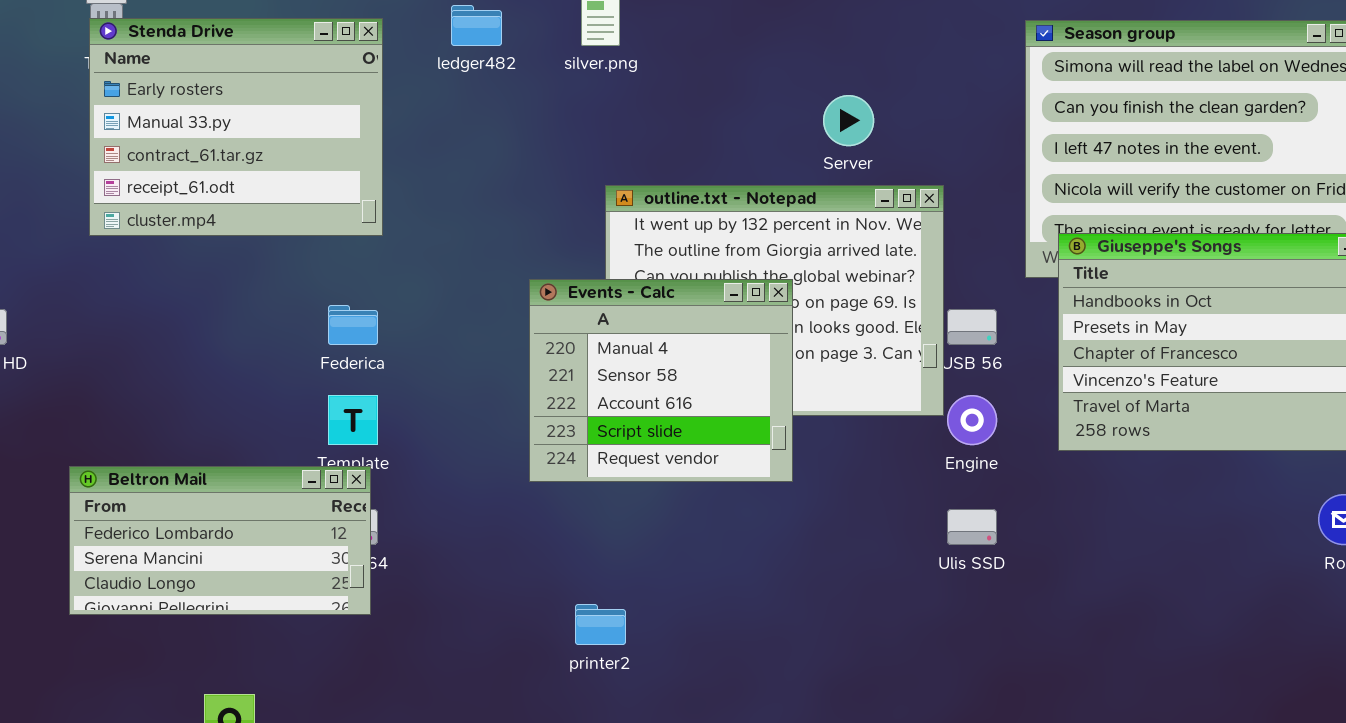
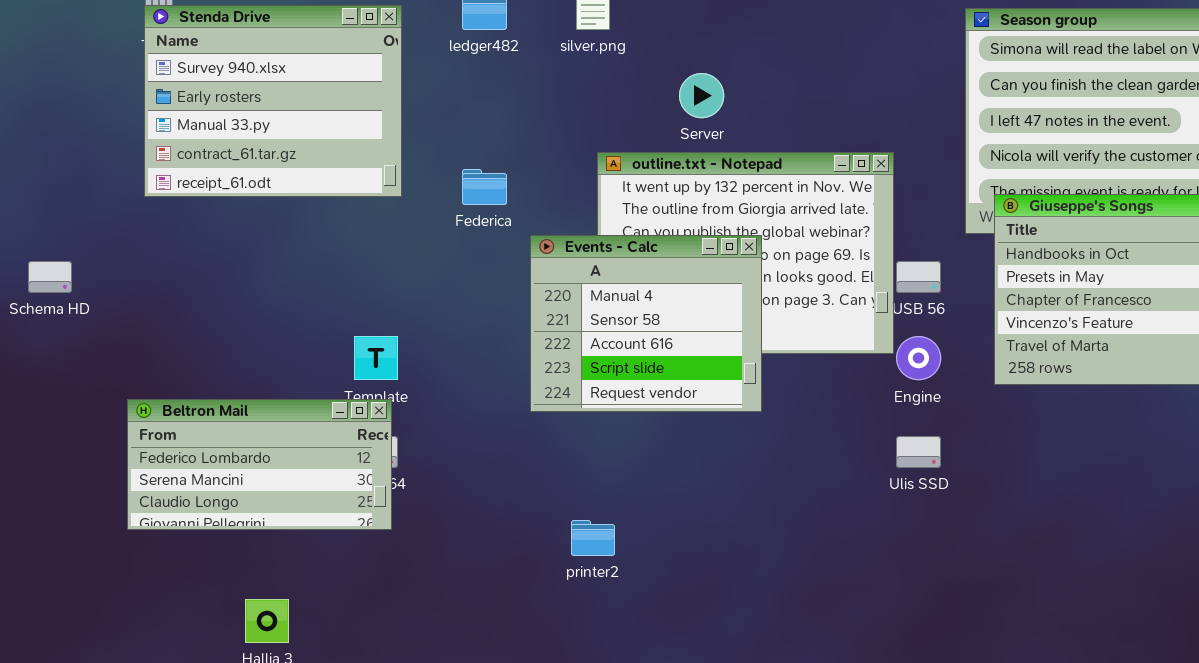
Stenda Drive: [89,18,383,236] -> [144,5,402,197], scrolled up 1 row
Server: [823,95,874,146] -> [679,73,724,118], moved
Federica: [328,305,378,345] -> [462,169,507,205], moved

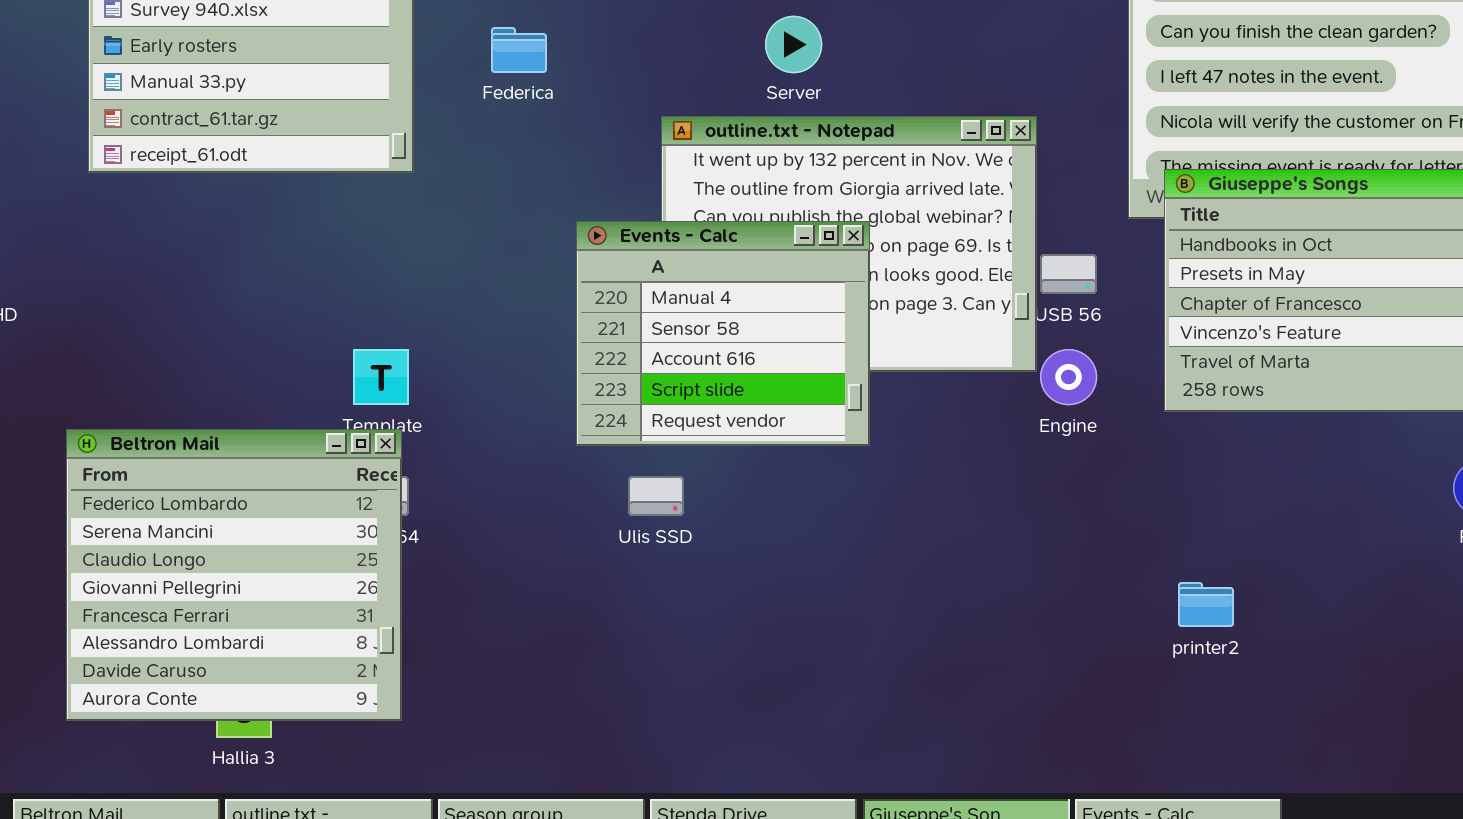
Federica: [462,169,507,205] -> [491,27,547,73], moved
Beltron Mail: [127,399,392,530] -> [66,429,402,721], resized
Ulis SSD: [896,436,941,468] -> [628,476,684,516], moved
printer2: [571,520,615,556] -> [1178,582,1234,627], moved

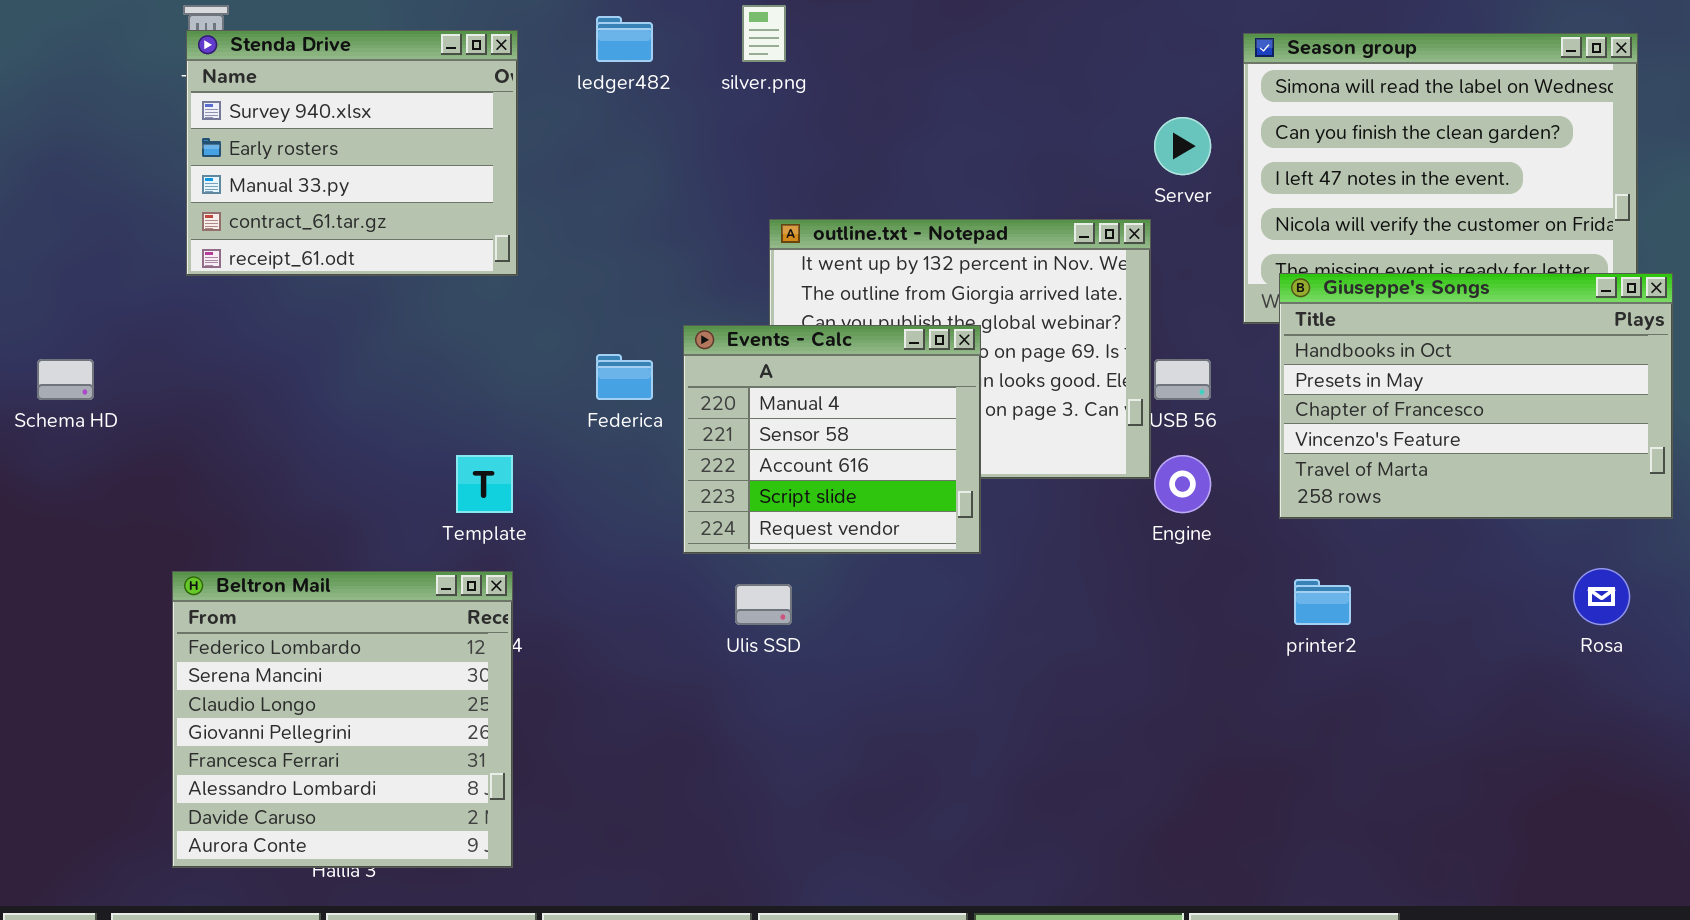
Server: [765,16,822,73] -> [1154,117,1211,175], moved
Federica: [491,27,547,73] -> [596,354,653,400], moved
Beltron Mail: [66,429,402,721] -> [172,571,513,868], moved
printer2: [1178,582,1234,627] -> [1294,579,1351,625], moved

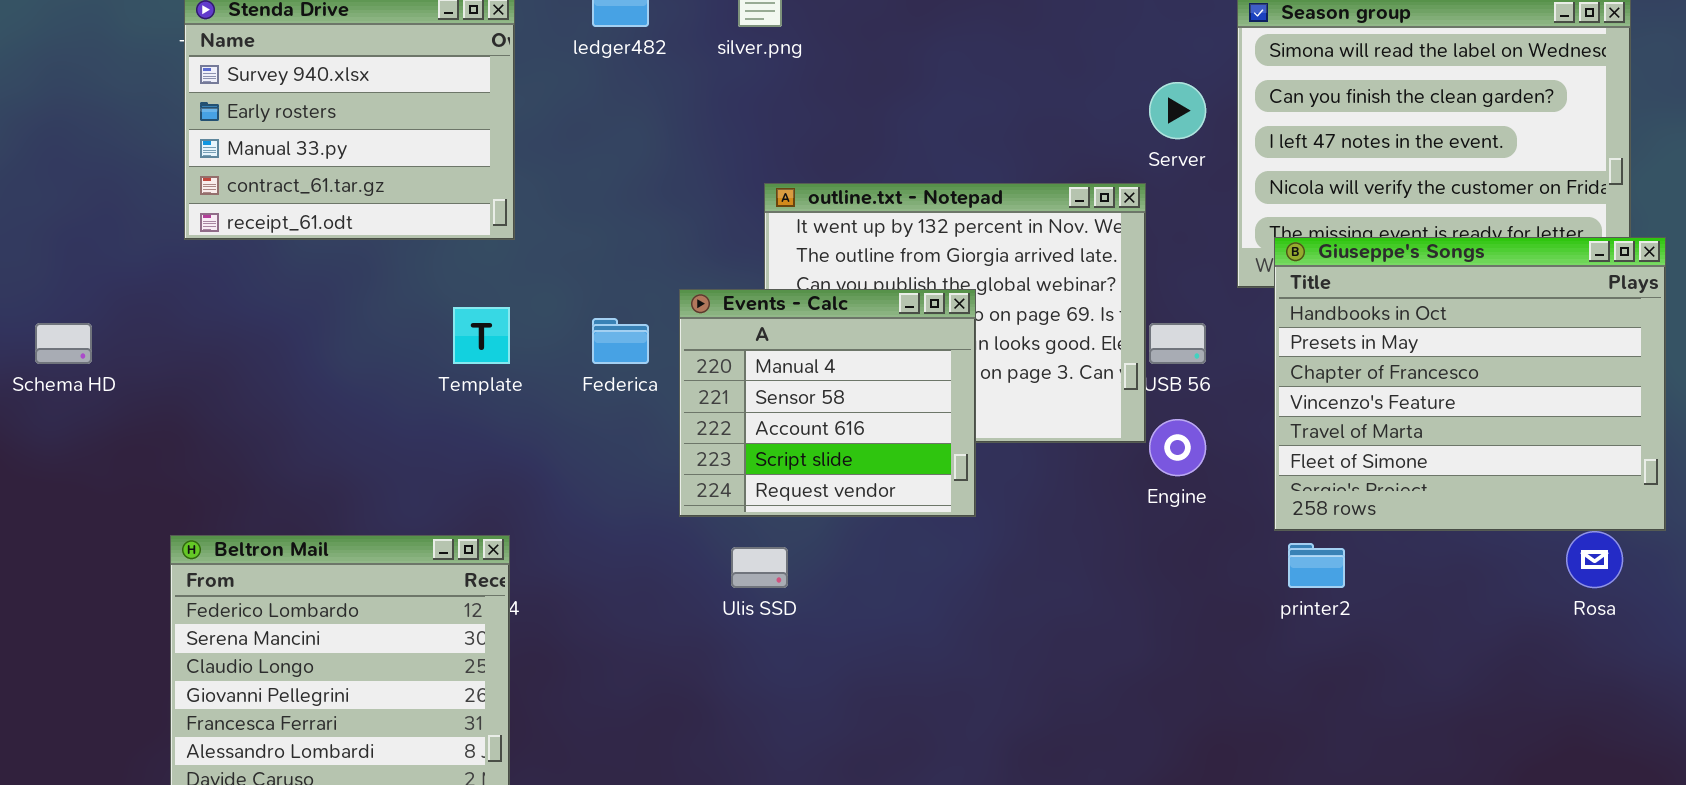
Giuseppe's Songs: [1279,273,1673,519] -> [1274,237,1666,531], resized
Template: [456,455,513,513] -> [453,307,510,364], moved

